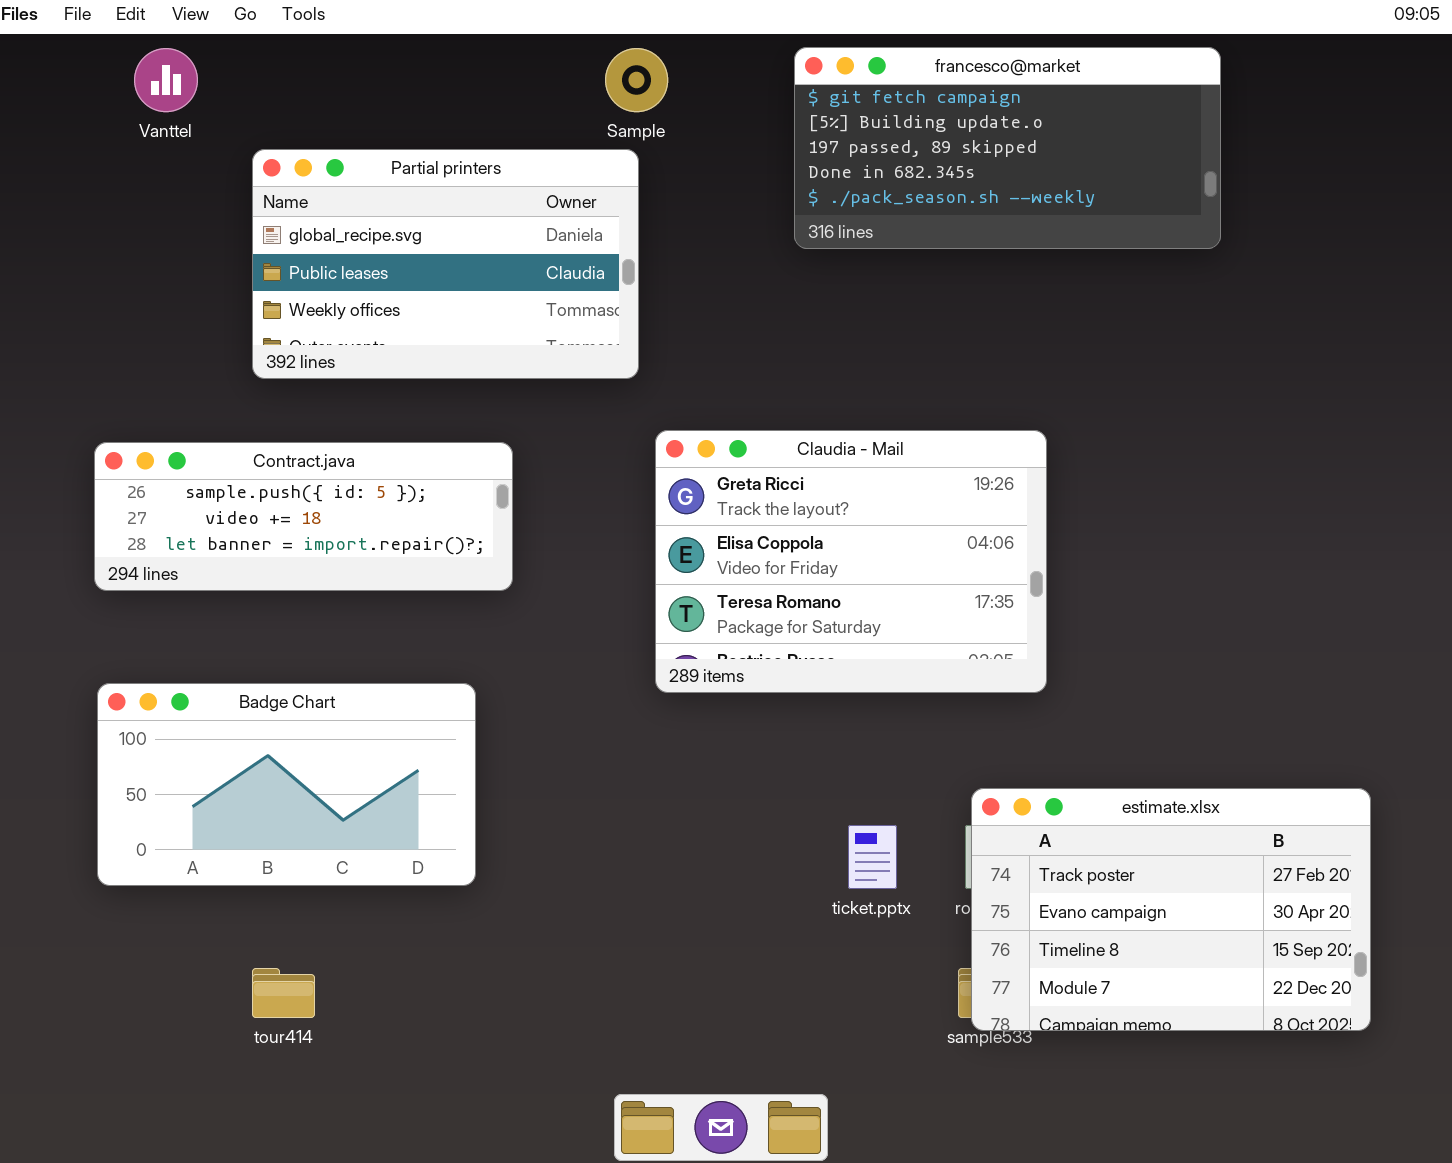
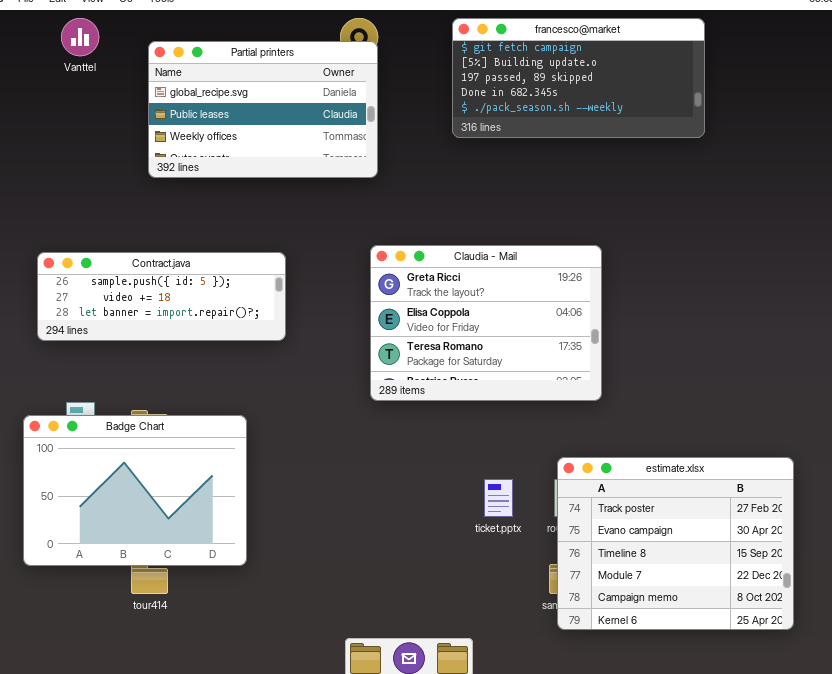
Partial printers: [252,149,639,379] -> [148,41,378,178], moved
Badge Chart: [97,683,476,886] -> [23,415,247,566], moved, resized
estimate.xlsx: [971,788,1371,1031] -> [557,457,794,630], resized

